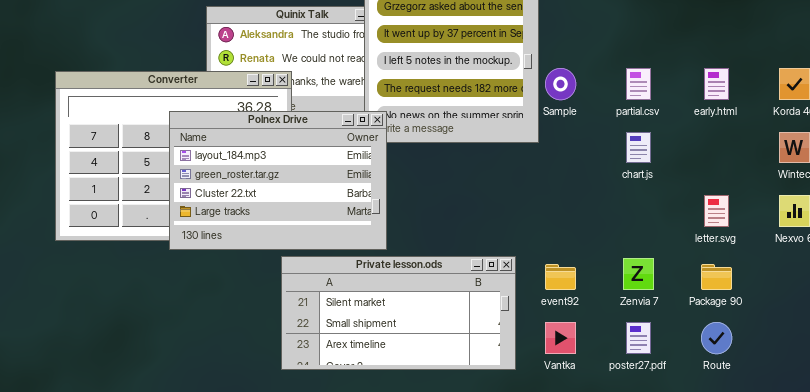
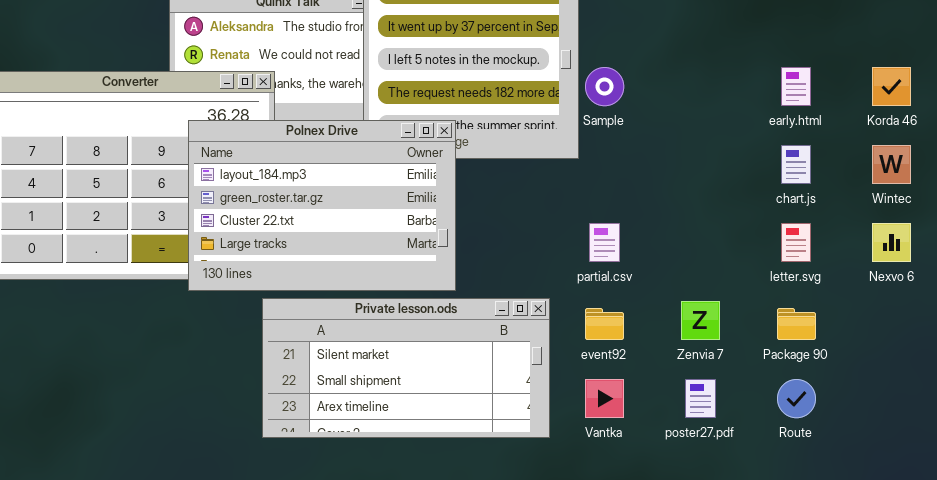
partial.csv: [626,68,651,100] -> [589,223,620,262], moved
Polnex Drive: [169,111,387,250] -> [188,120,456,291], moved
chart.js: [626,132,651,163] -> [781,145,811,184], moved

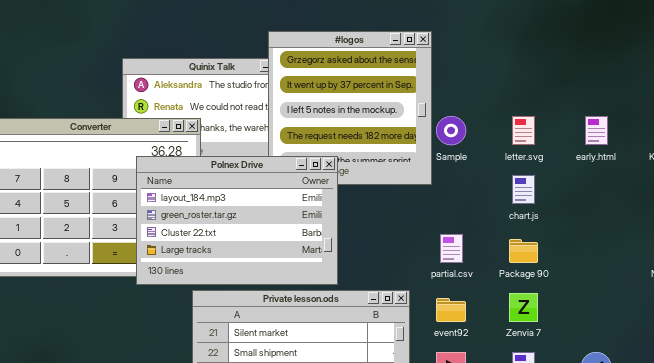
chart.js: [781,145,811,184] -> [512,175,535,204], moved
letter.svg: [781,223,811,262] -> [512,116,535,145], moved
Package 90: [777,308,816,340] -> [509,239,538,263], moved

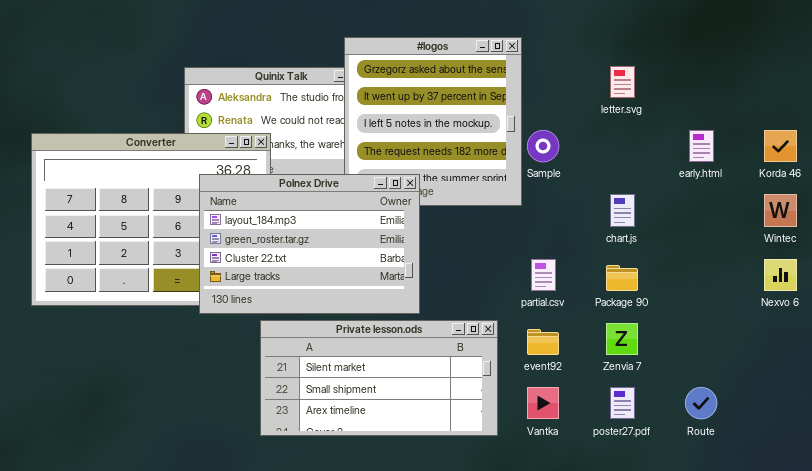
letter.svg: [512,116,535,145] -> [610,66,635,98], moved

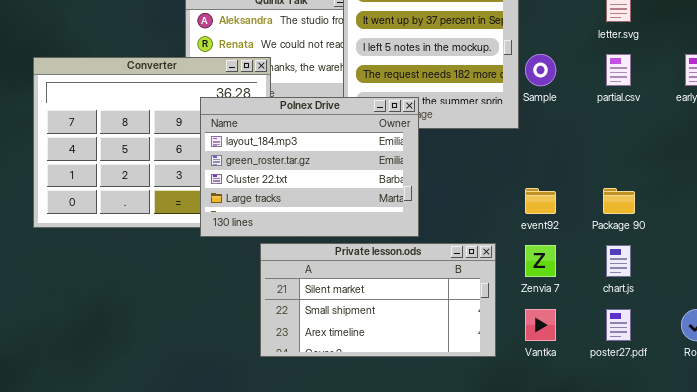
chart.js: [610,194,635,227] -> [606,245,631,277], moved
partial.csv: [531,259,556,291] -> [606,54,631,86], moved
Zenvia 7: [606,323,638,355] -> [525,245,556,277], moved
event92: [527,329,559,355] -> [525,188,556,214], moved

